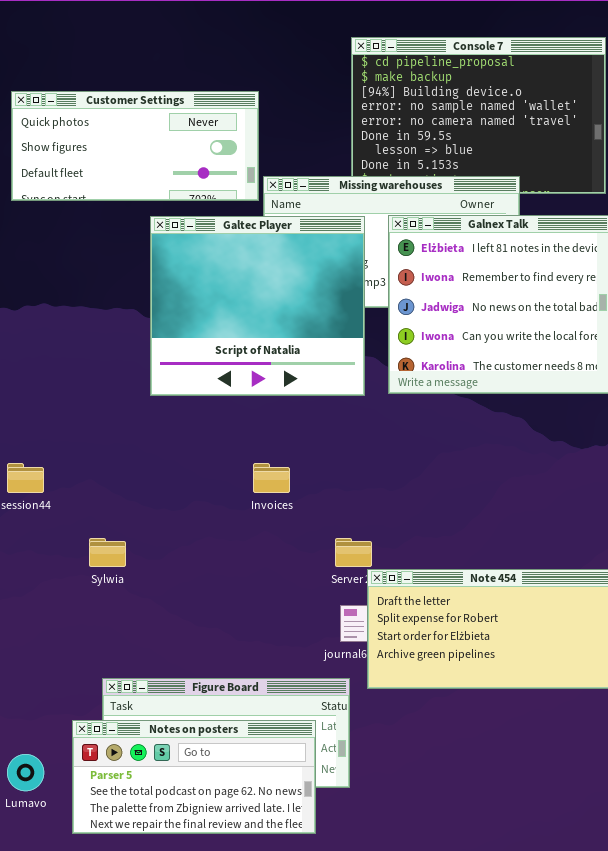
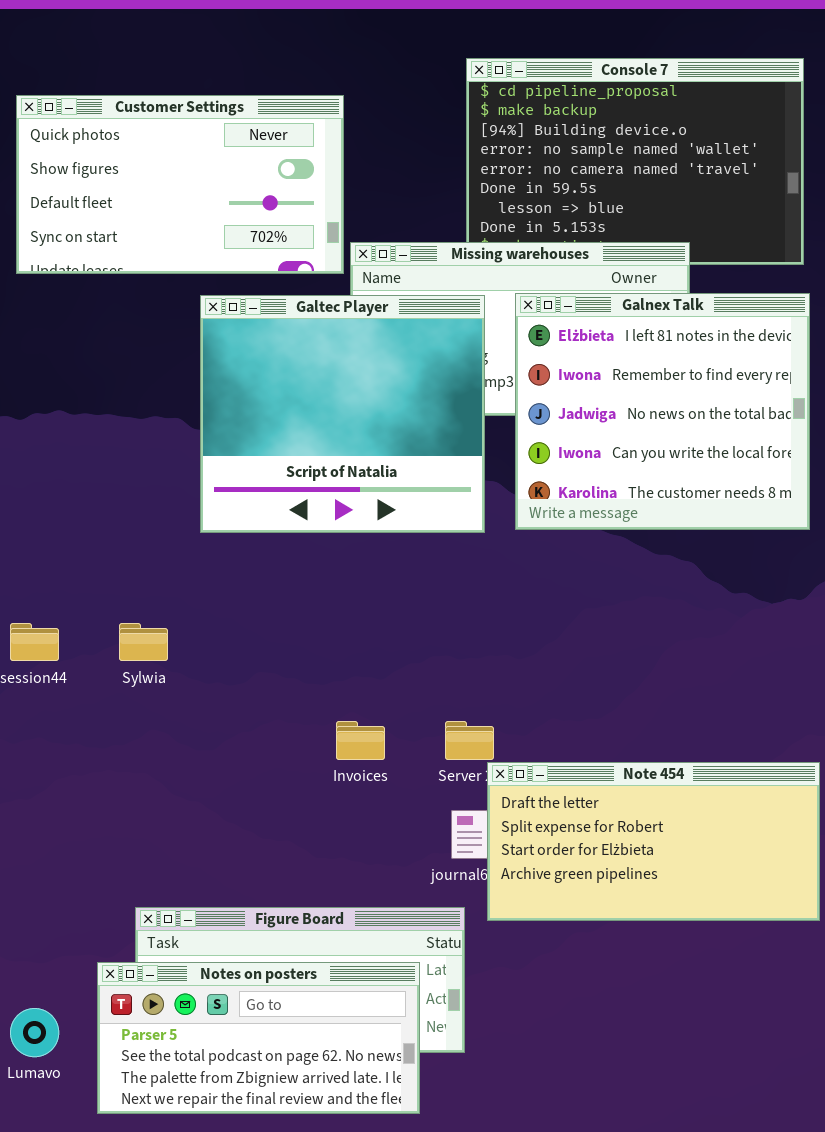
Customer Settings: [11,91,259,201] -> [16,95,344,274], resized
Invoices: [253,463,290,493] -> [336,721,385,760], moved
Sylwia: [89,538,126,567] -> [119,623,168,661], moved

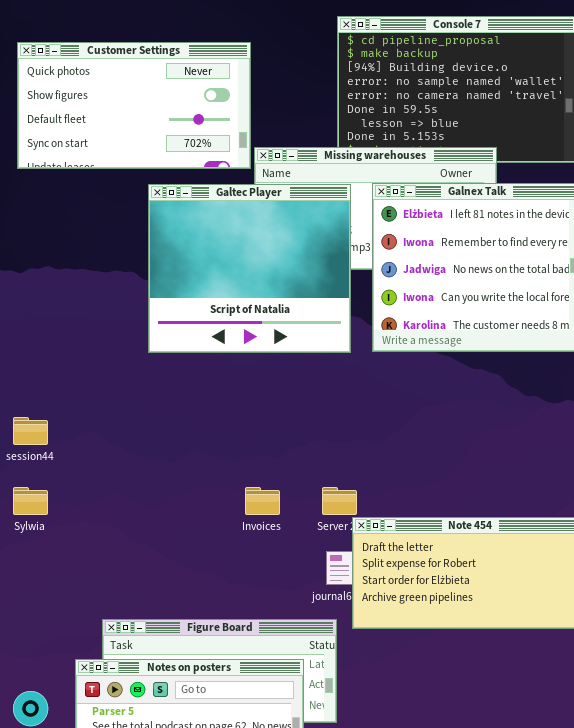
Sylwia: [119,623,168,661] -> [13,487,48,515], moved

